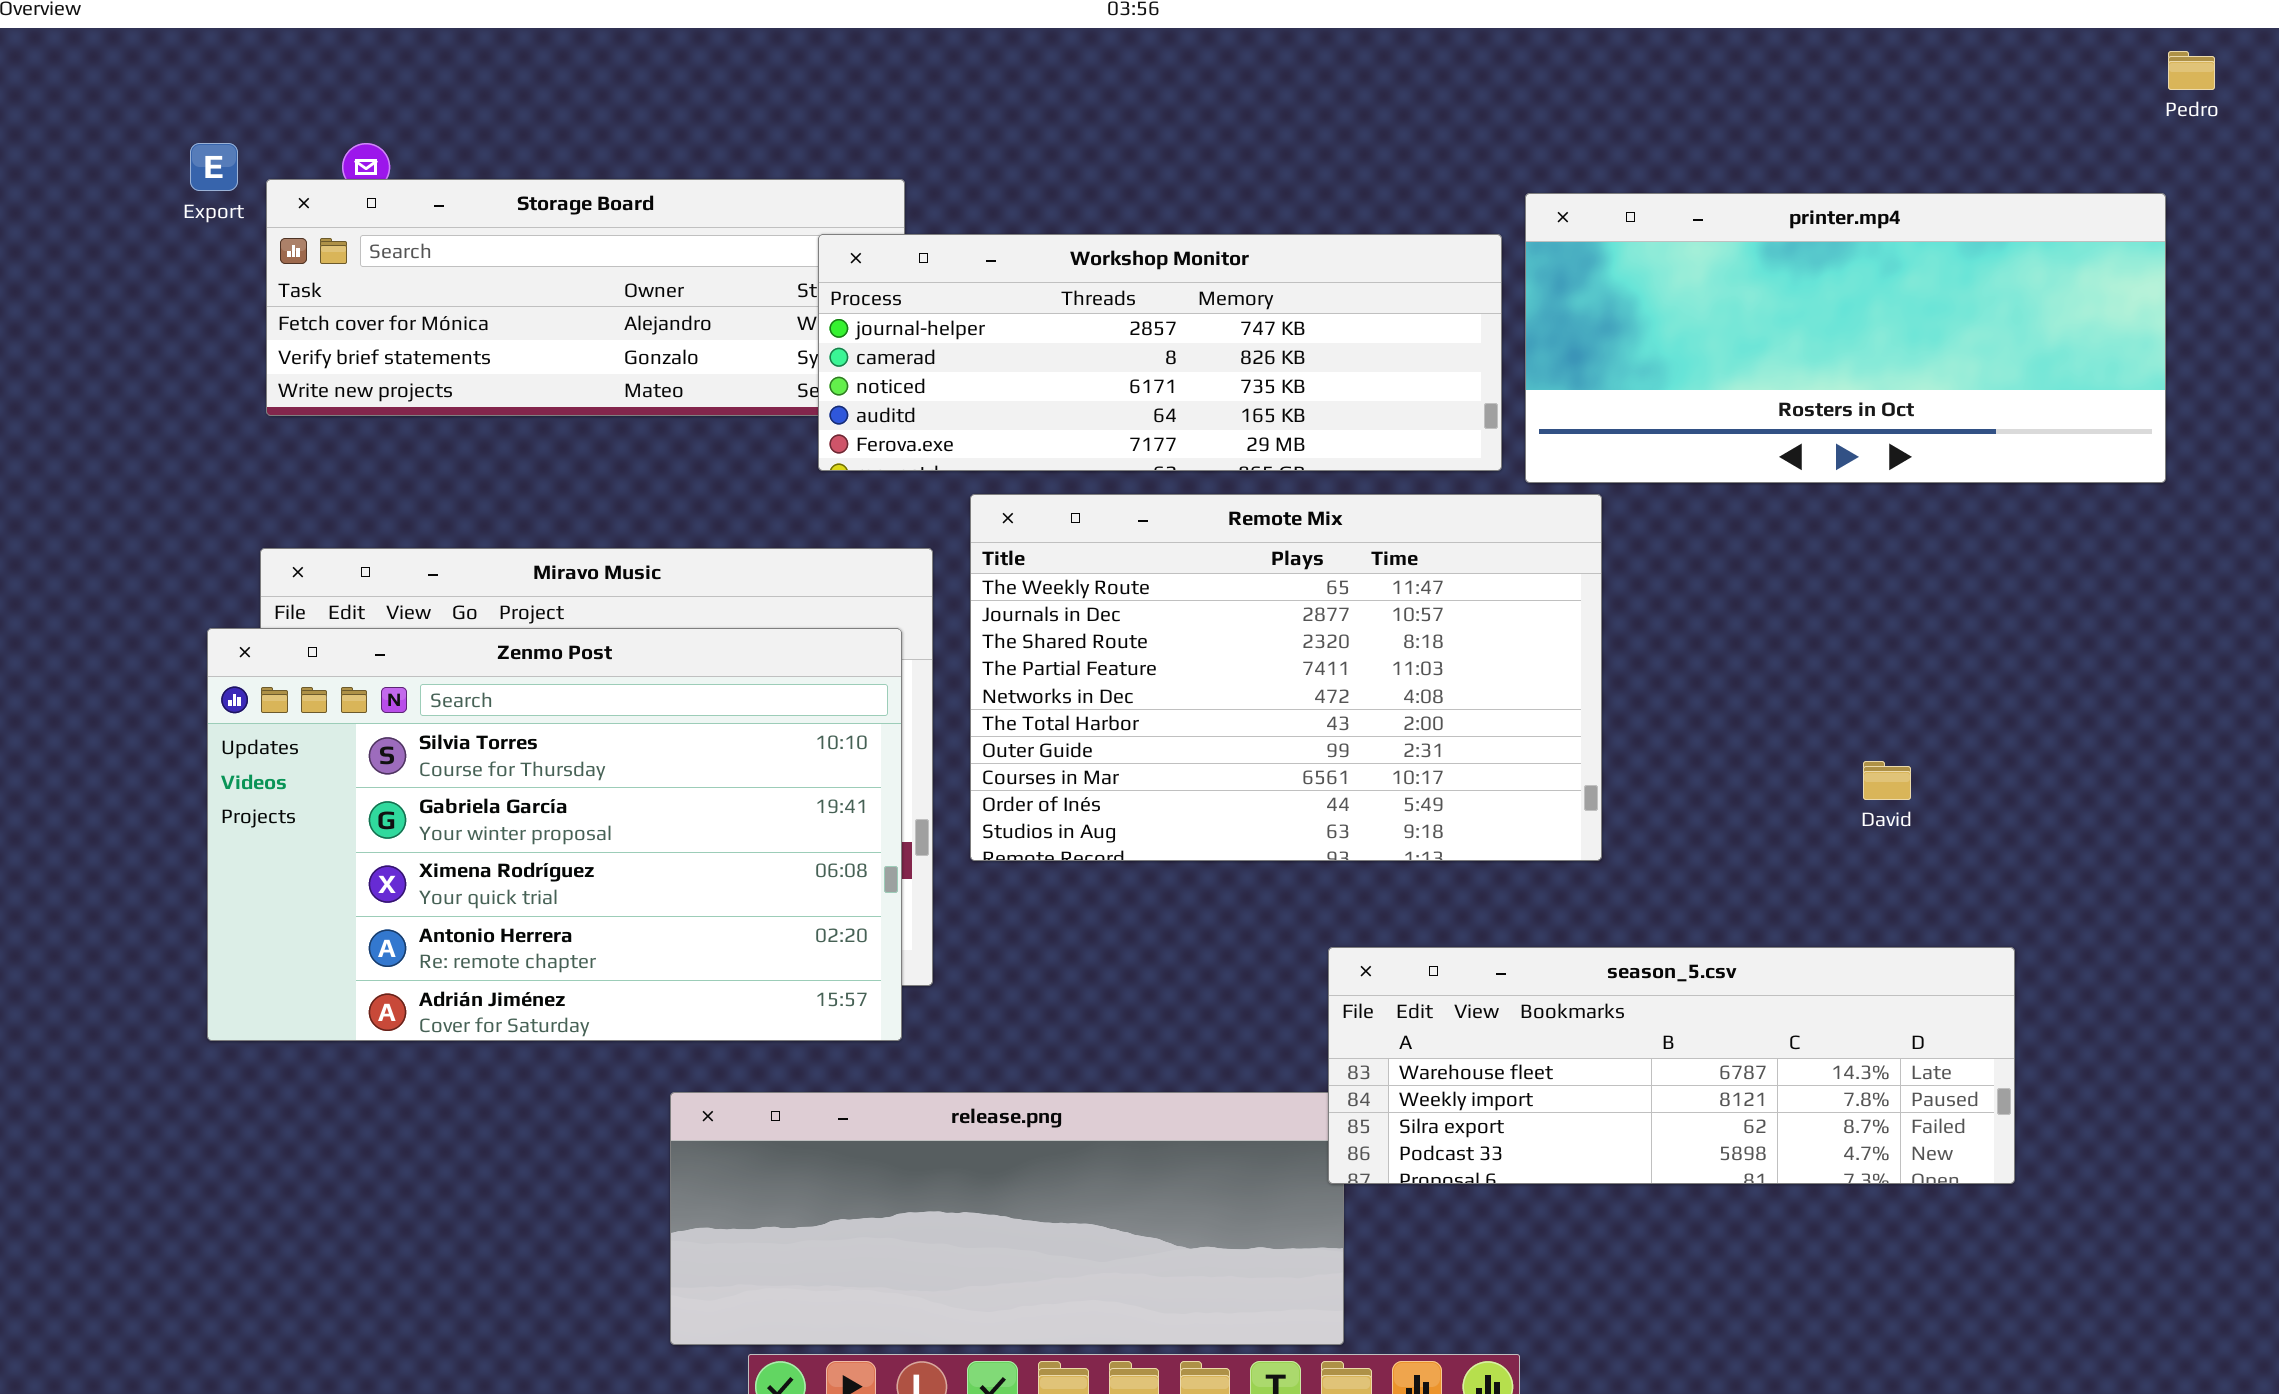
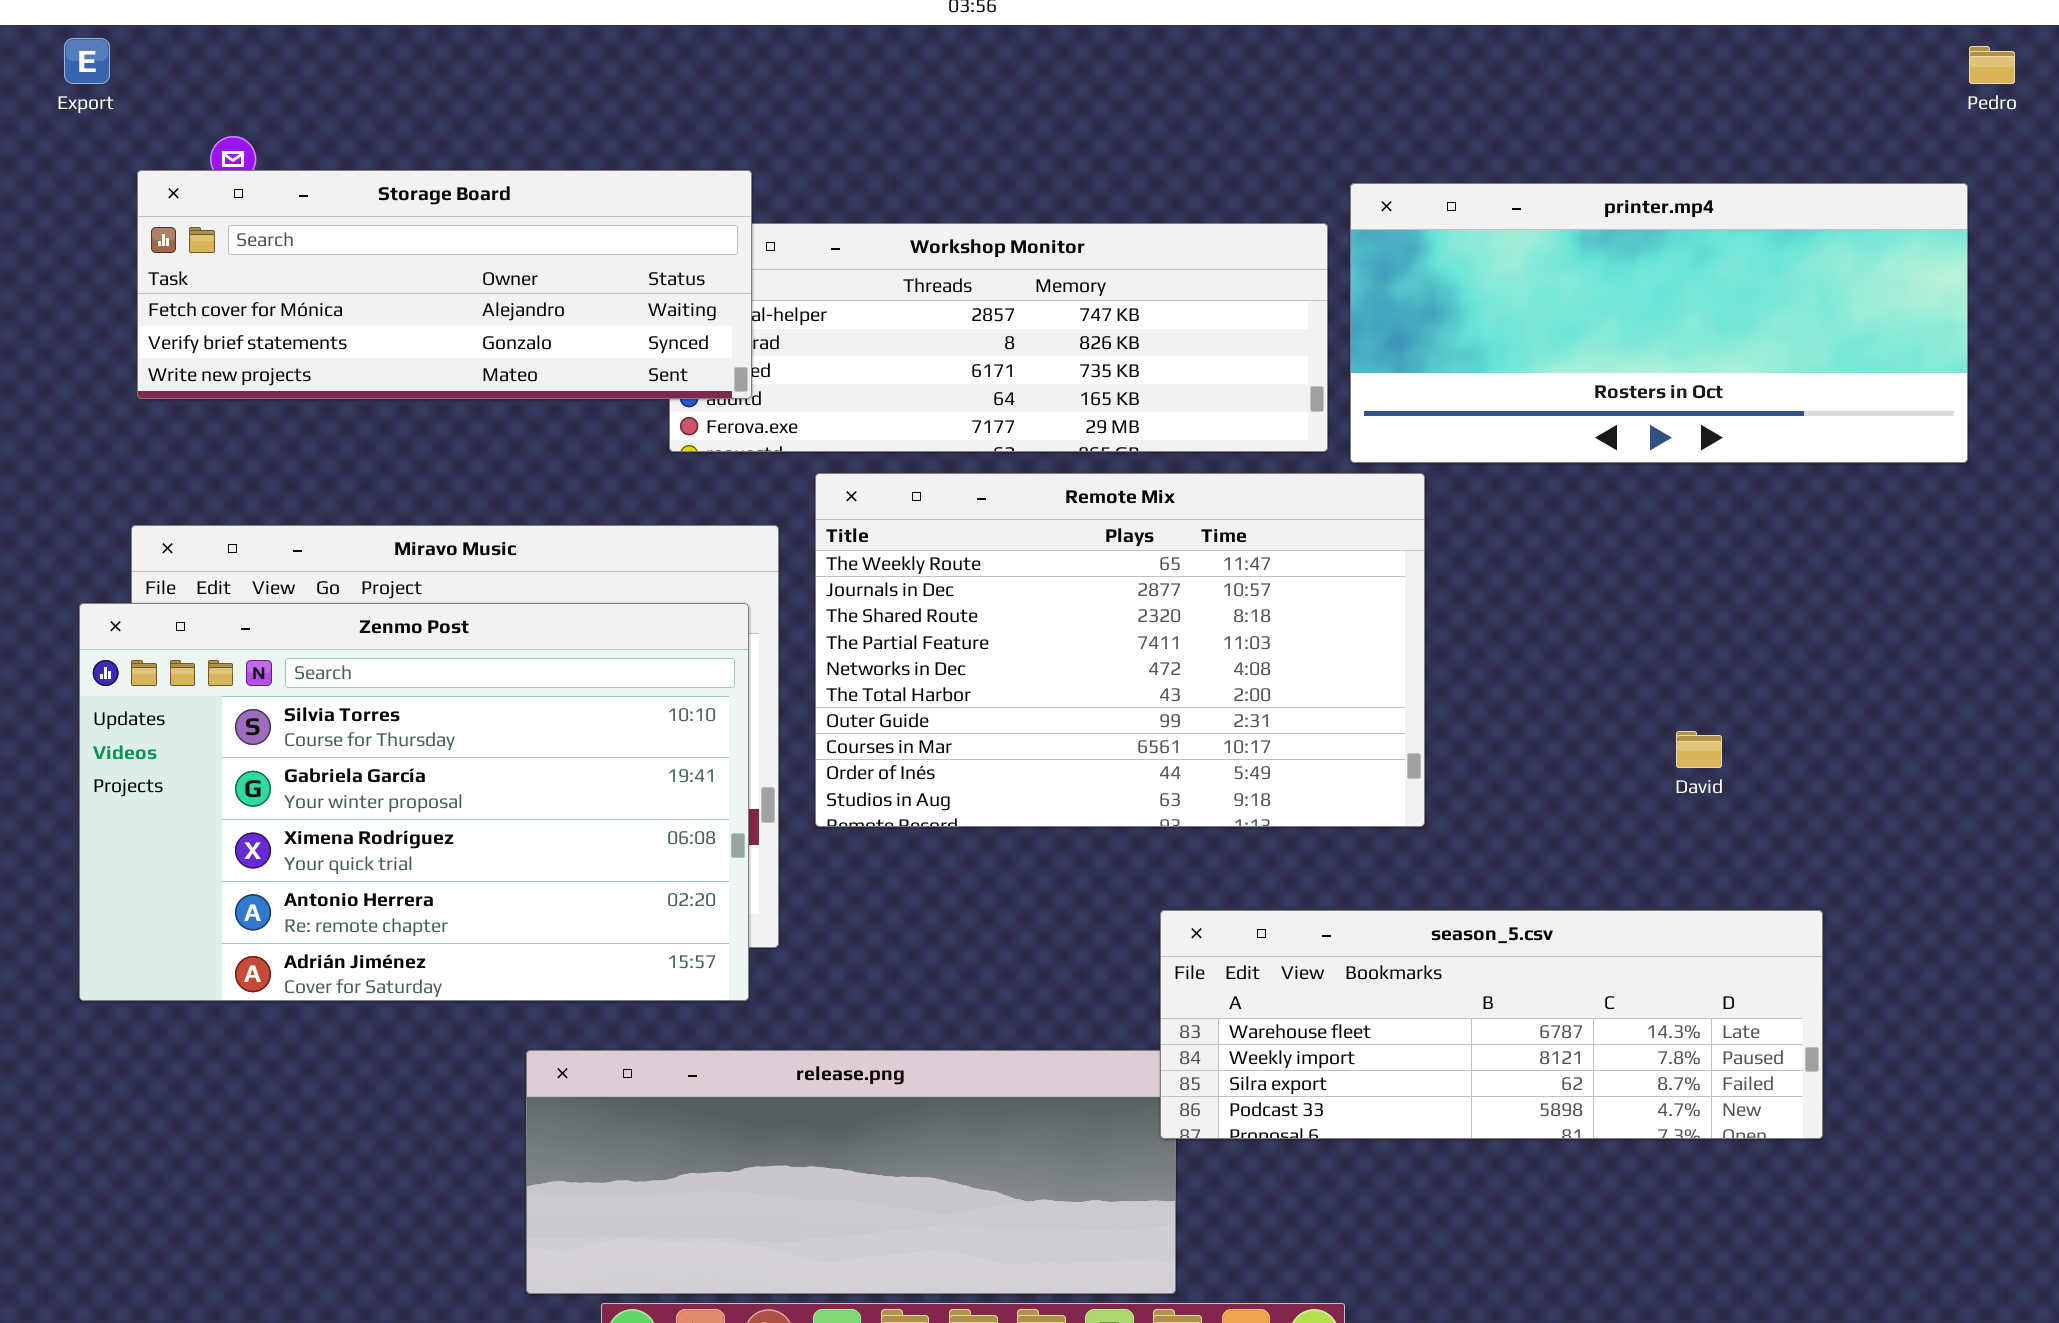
Export: [190,143,238,191] -> [64,38,110,84], moved
Storage Board: [266,179,905,416] -> [137,170,752,399], raised

